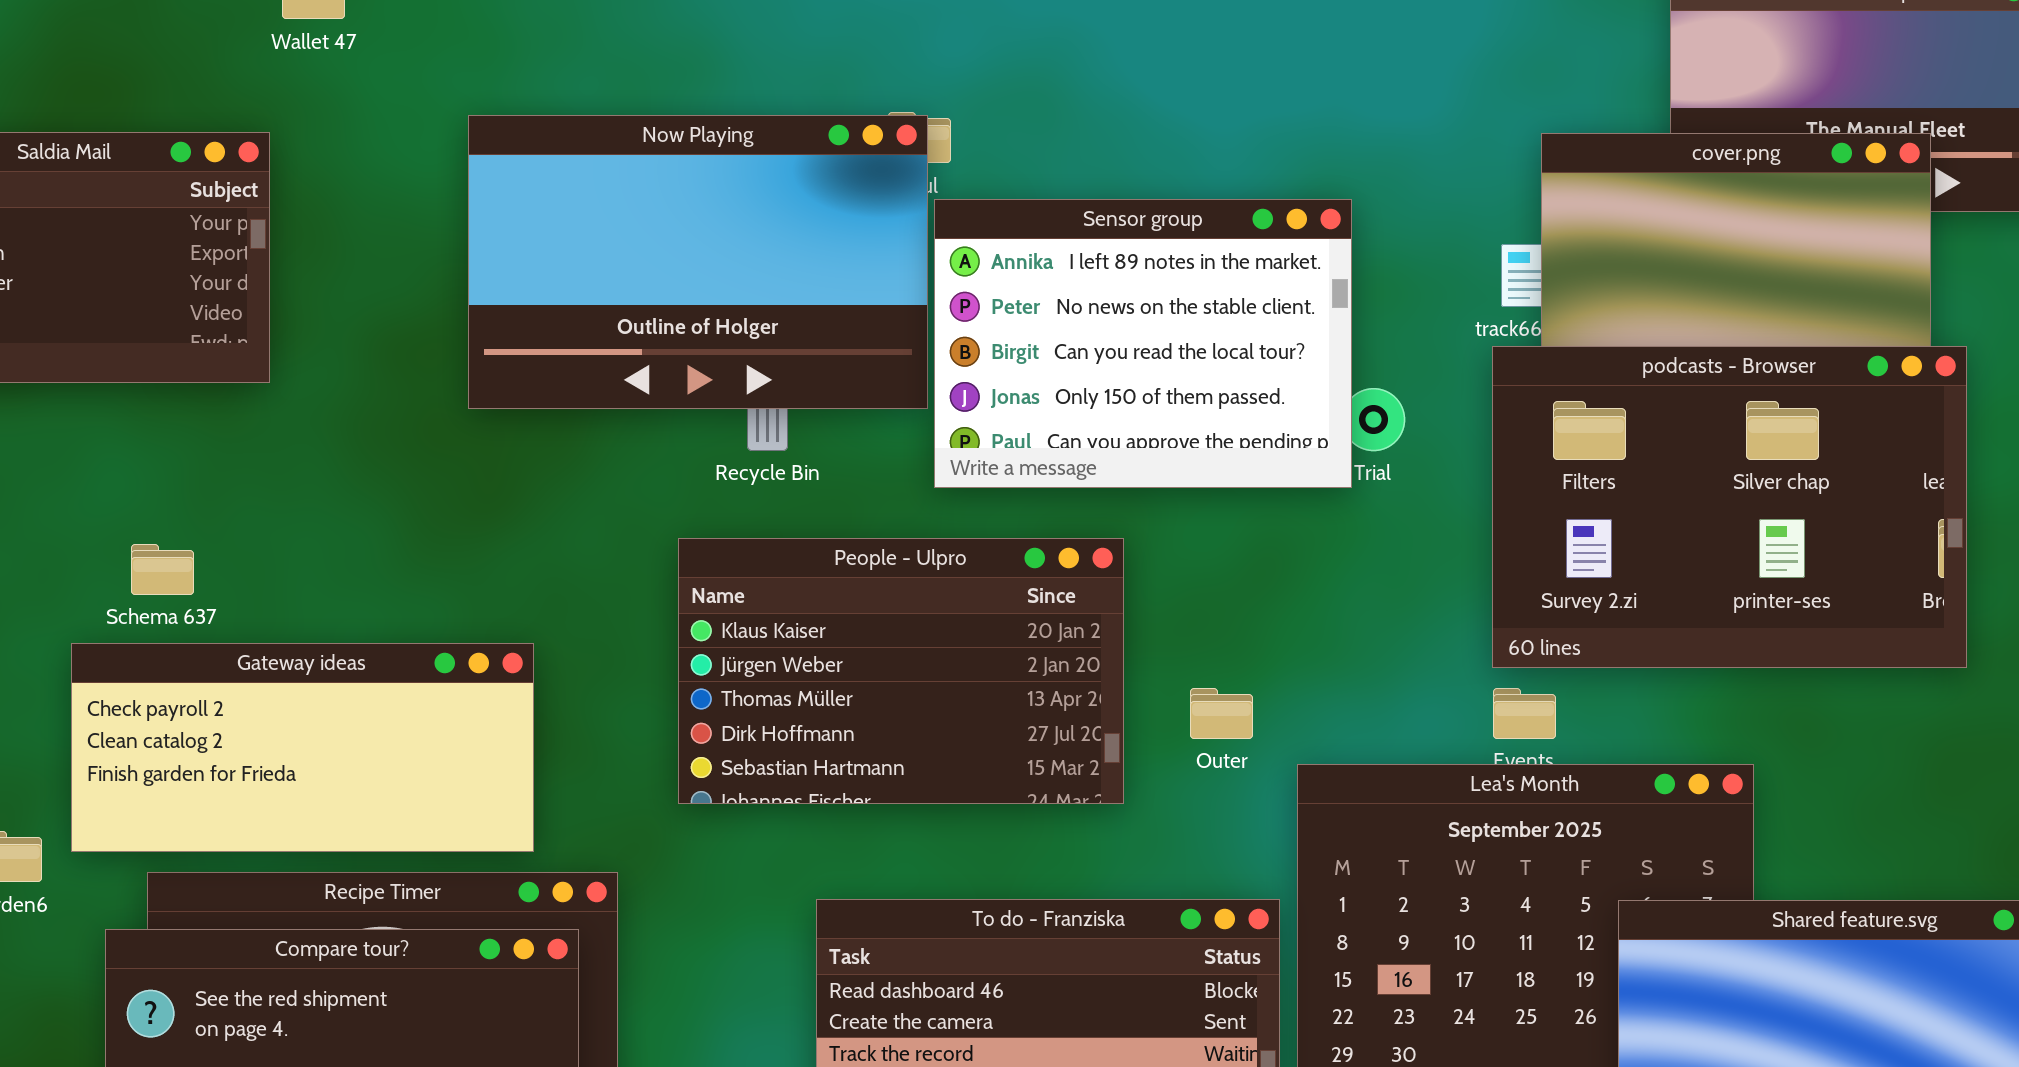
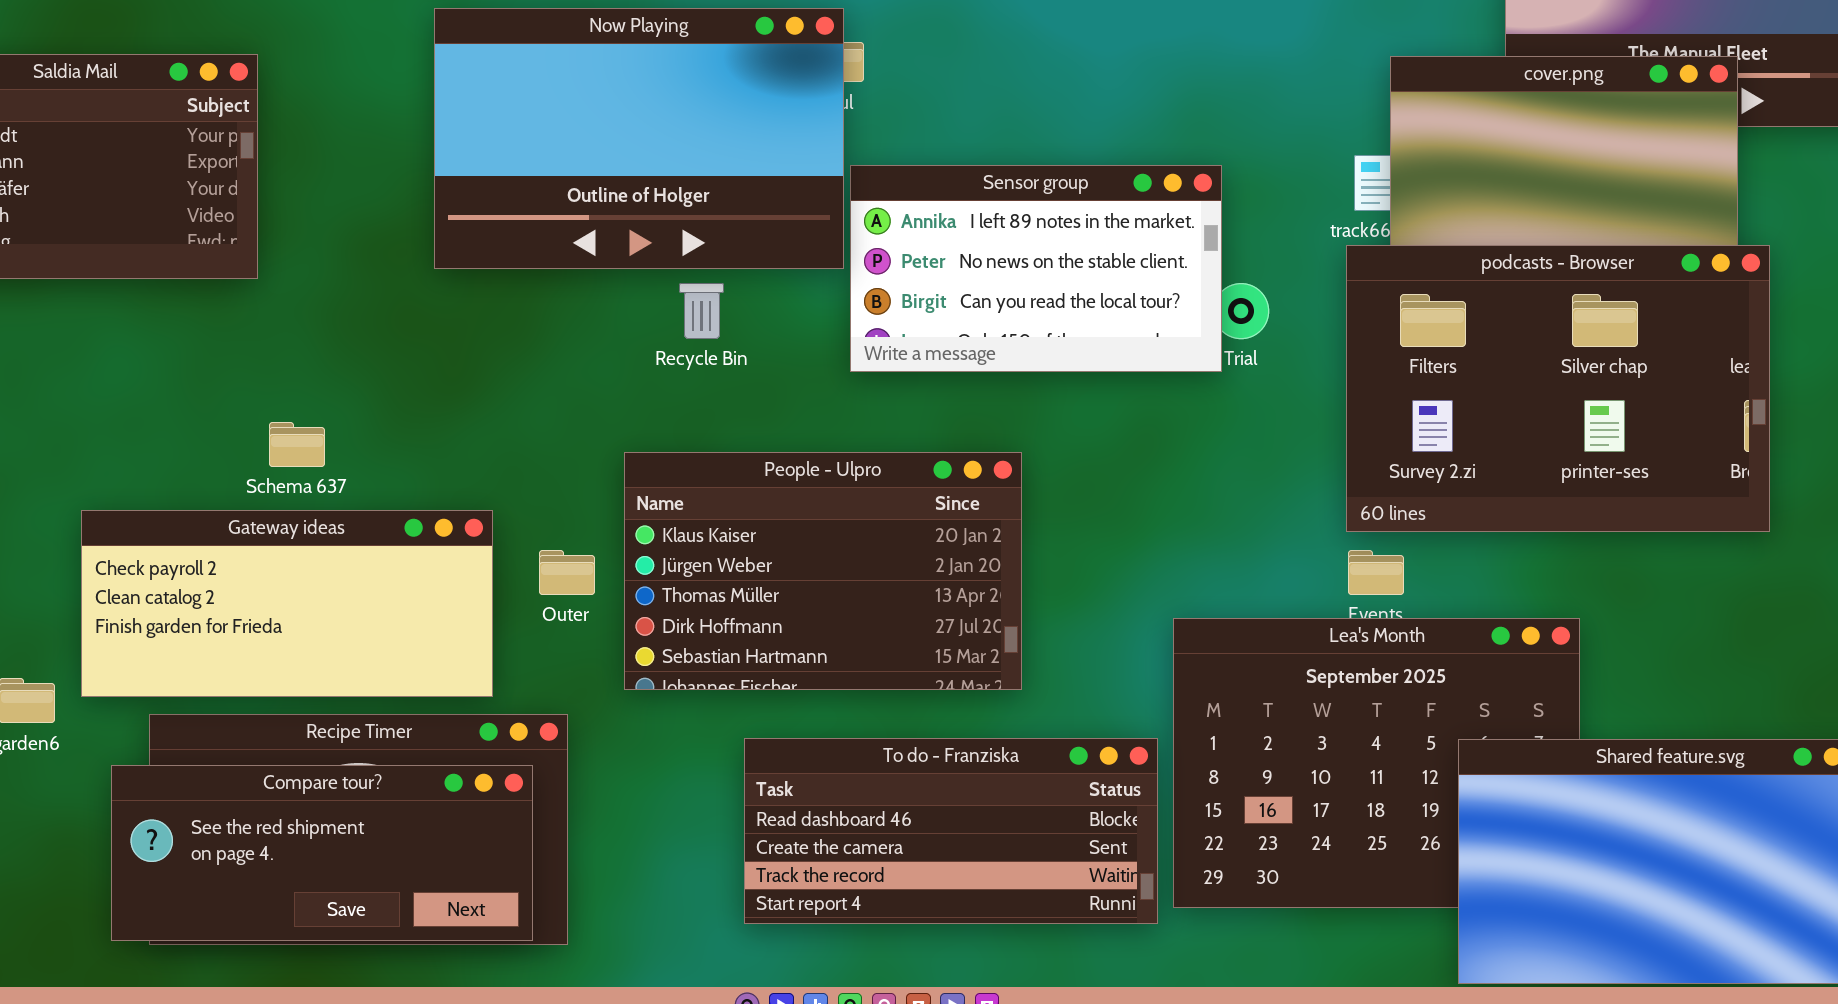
Now Playing: [468,115,928,409] -> [434,8,844,269], moved
Sensor group: [934,199,1352,488] -> [850,165,1222,372], resized
People - Ulpro: [678,538,1124,804] -> [624,452,1022,690], moved
Schema 637: [131,544,194,595] -> [269,422,325,467], moved
Outer: [1190,688,1253,739] -> [539,550,595,595], moved

